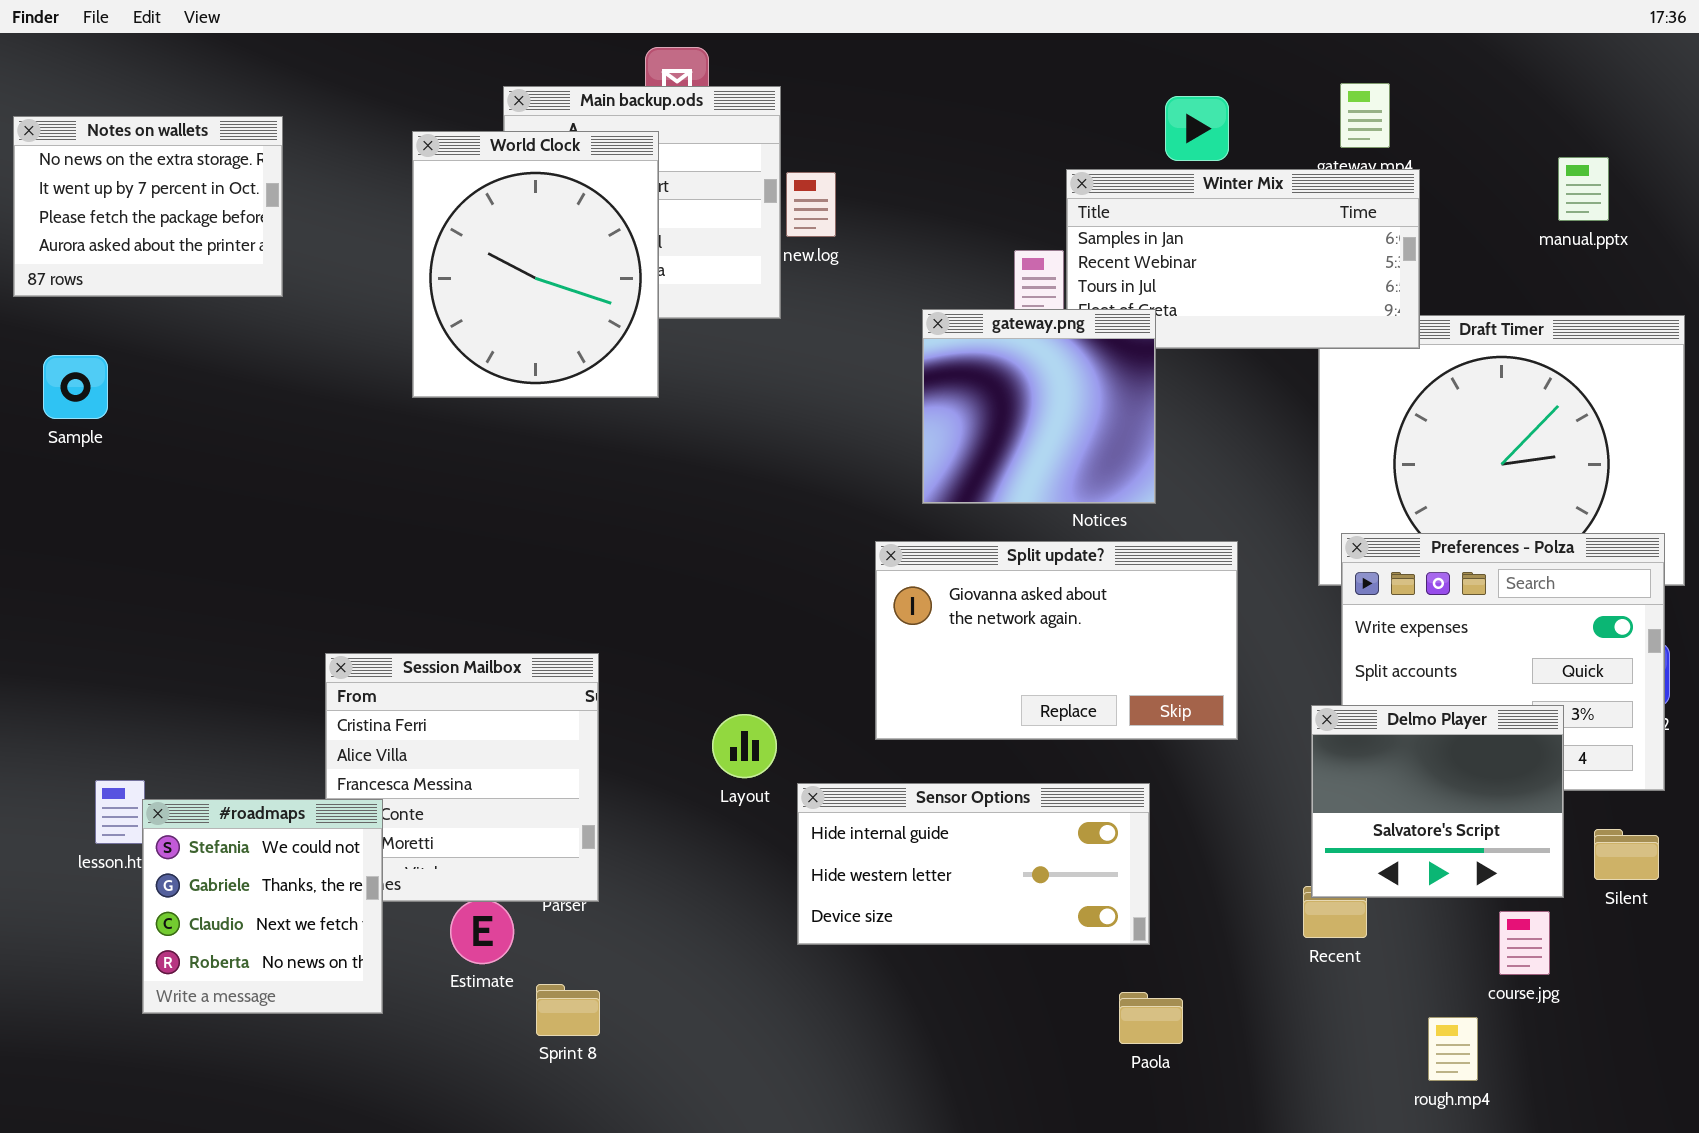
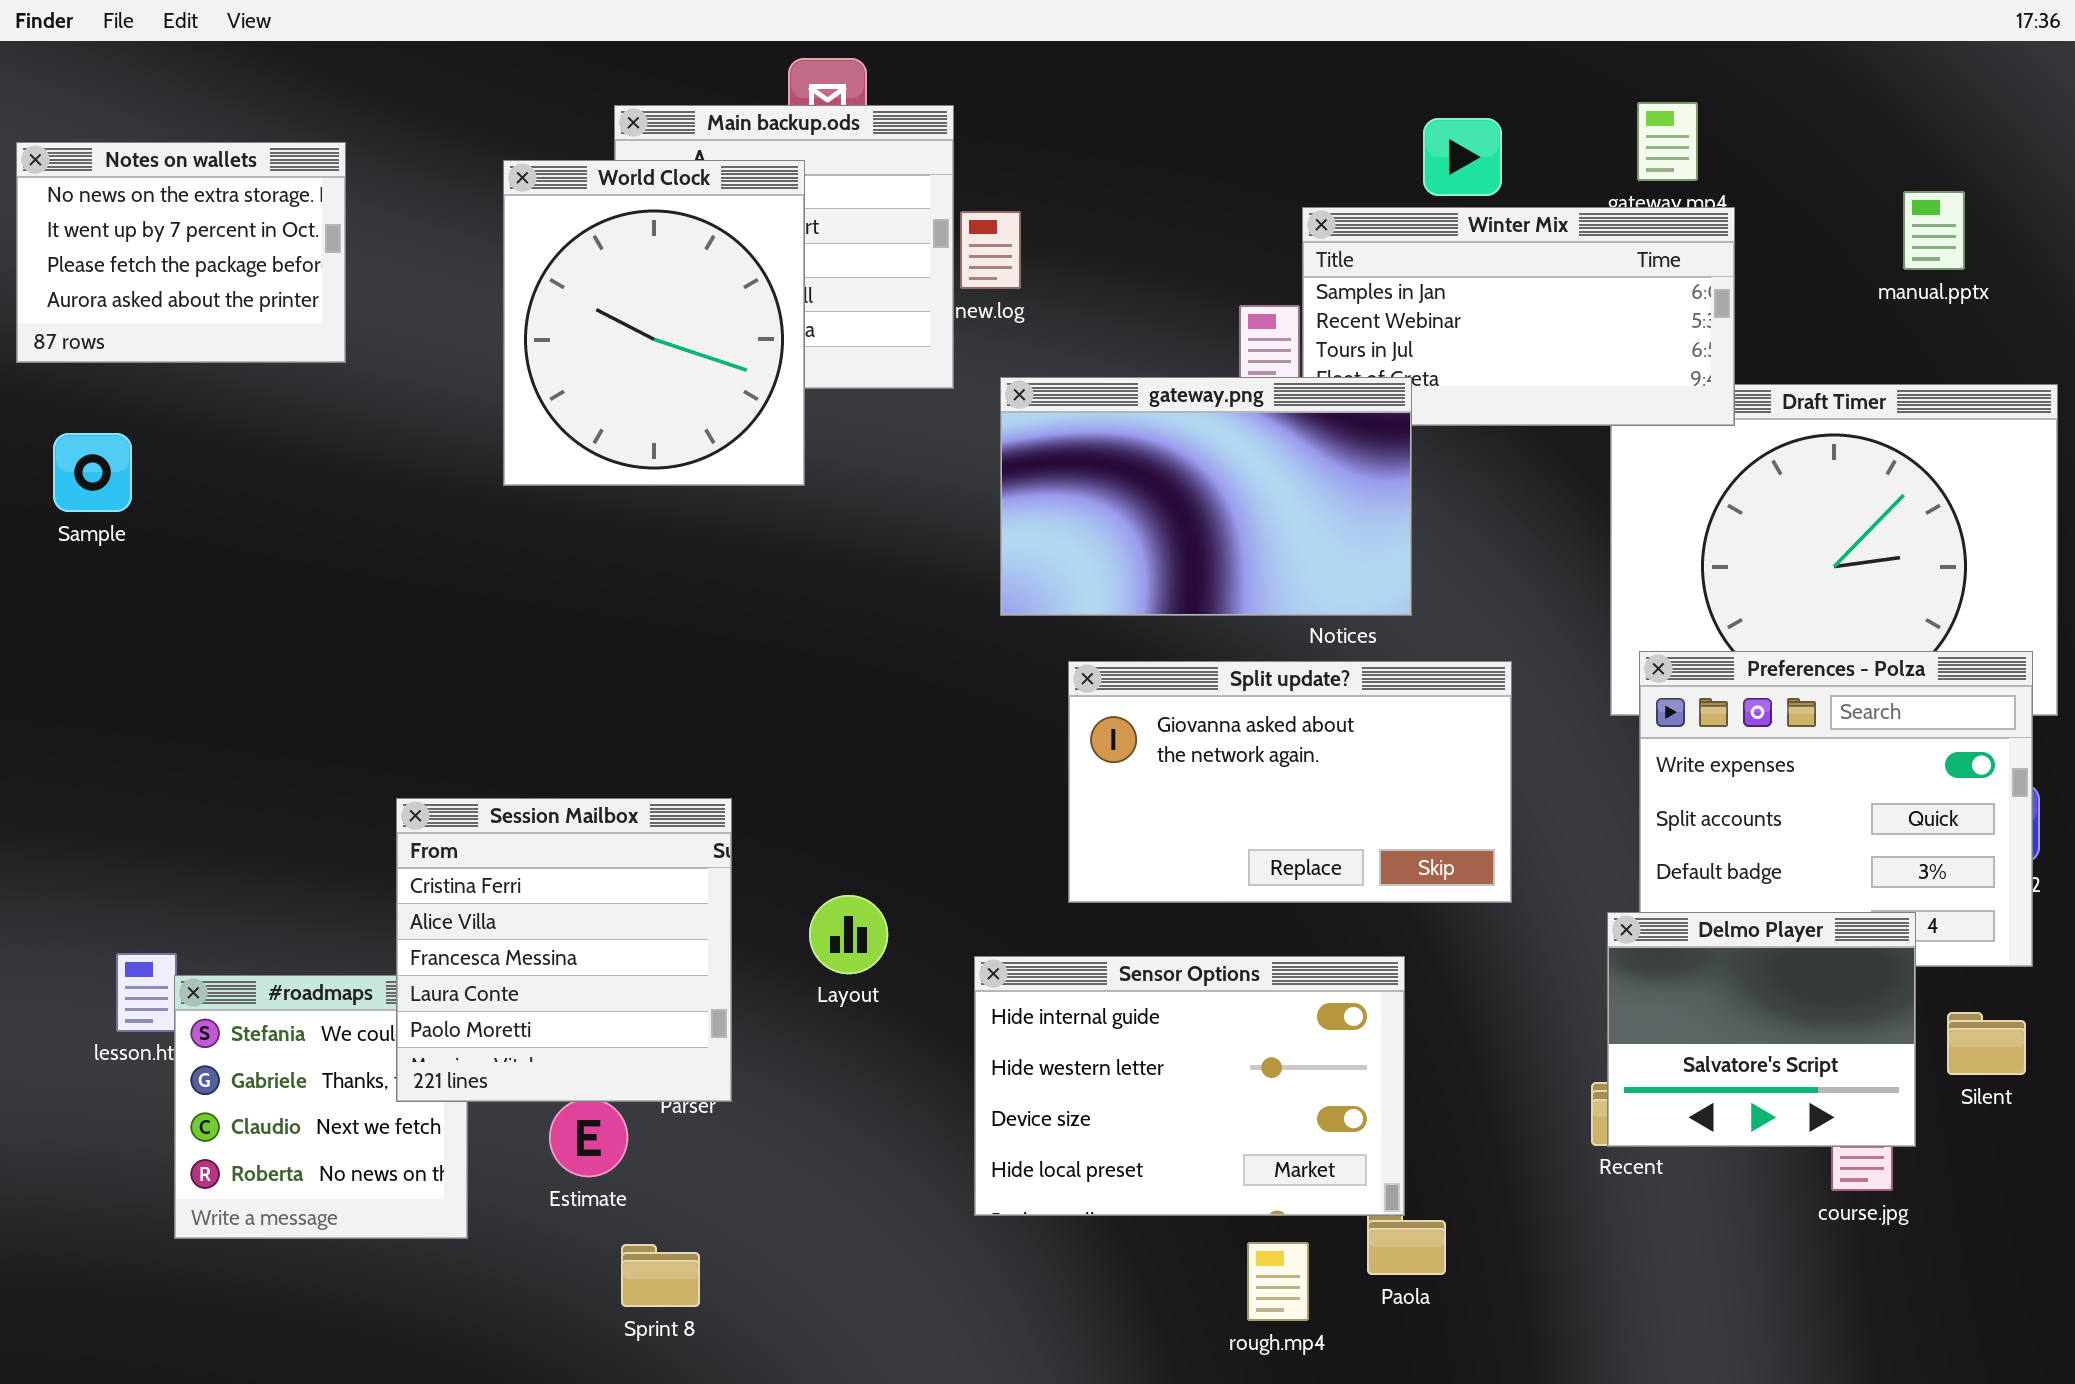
gateway.png: [922,309,1156,504] -> [1000,377,1412,616], resized
Session Mailbox: [325,653,599,902] -> [396,798,732,1102], raised
Delmo Player: [1311,705,1564,898] -> [1607,912,1916,1147], moved
Layout: [712,714,777,778] -> [809,895,888,974], moved
Sensor Options: [797,783,1150,945] -> [974,956,1405,1216], resized
Sprint 8: [536,984,600,1036] -> [621,1244,700,1307], moved
rough.mp4: [1428,1017,1478,1081] -> [1247,1242,1309,1321], moved

